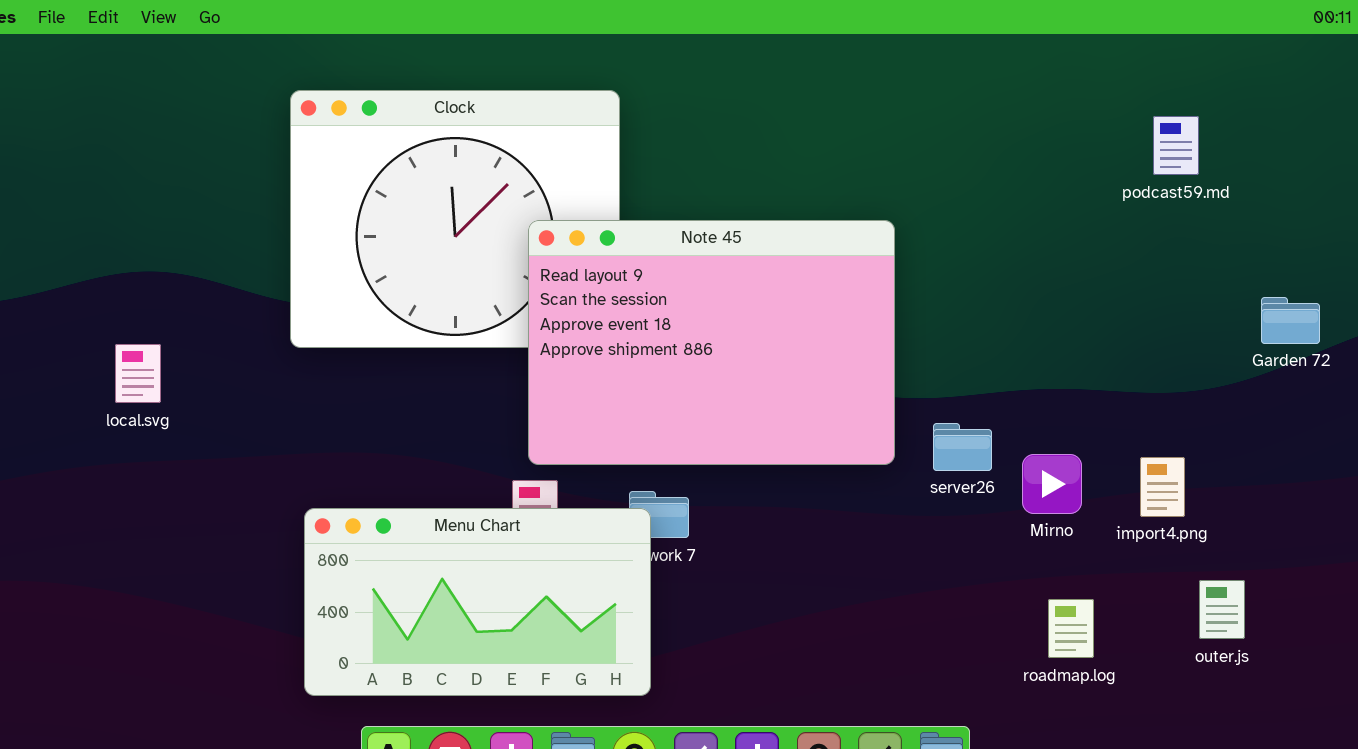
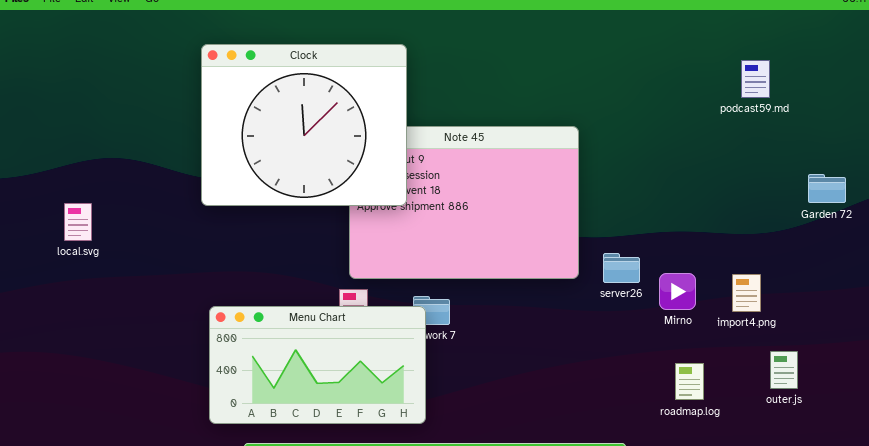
Clock: [290,90,620,348] -> [201,44,407,206], raised
local.svg: [115,344,161,403] -> [64,203,92,241], moved

